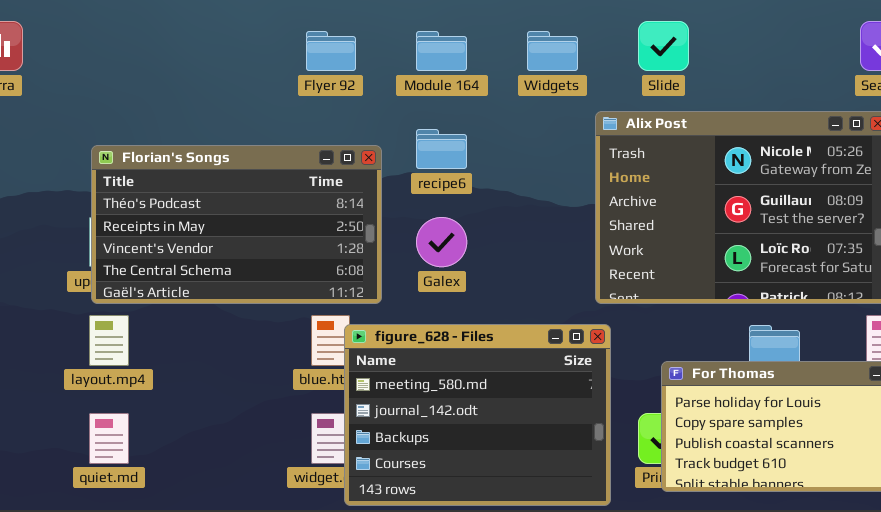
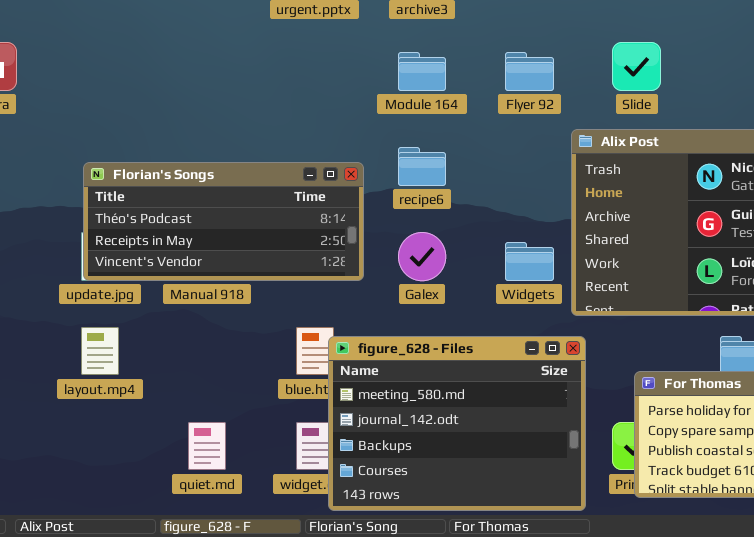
Flyer 92: [306,31,356,71] -> [505,52,554,91], moved
Widgets: [527,31,578,71] -> [505,242,554,281], moved
Florian's Songs: [91,145,382,304] -> [83,162,364,281], resized
quiet.md: [89,413,129,464] -> [188,422,226,470], moved

